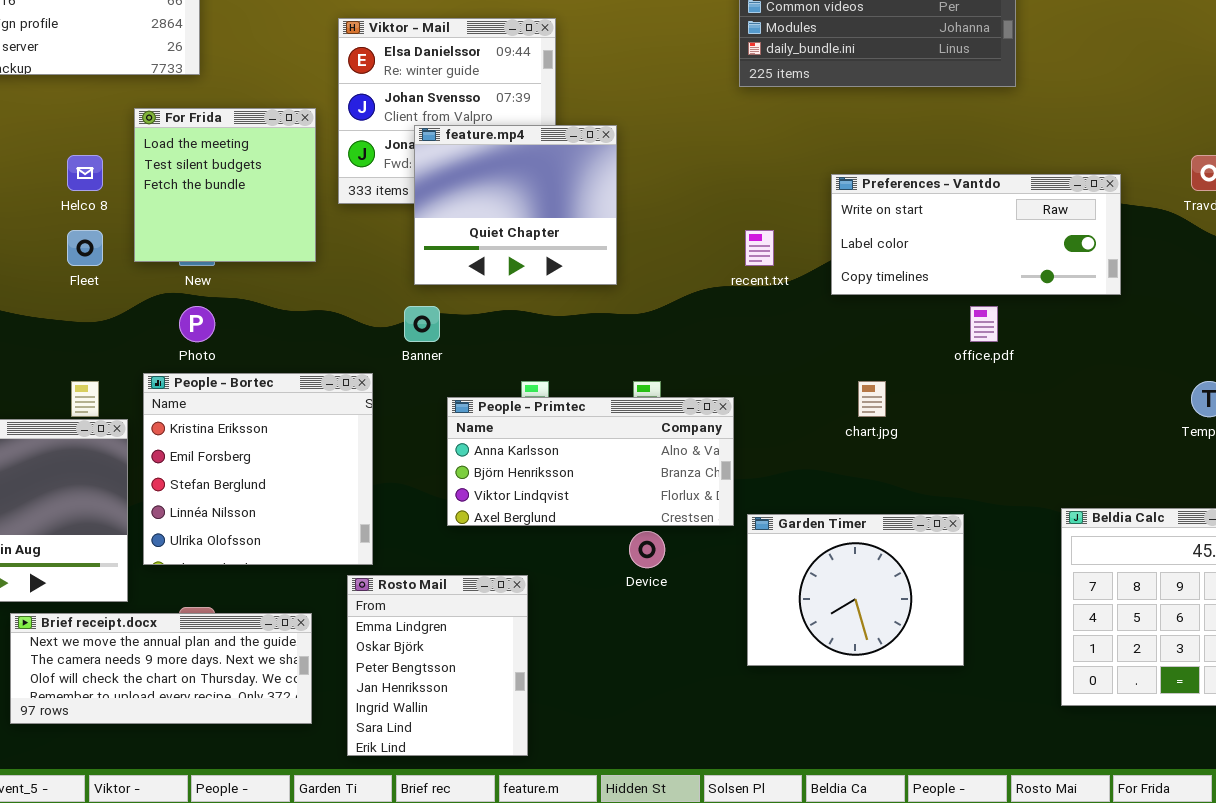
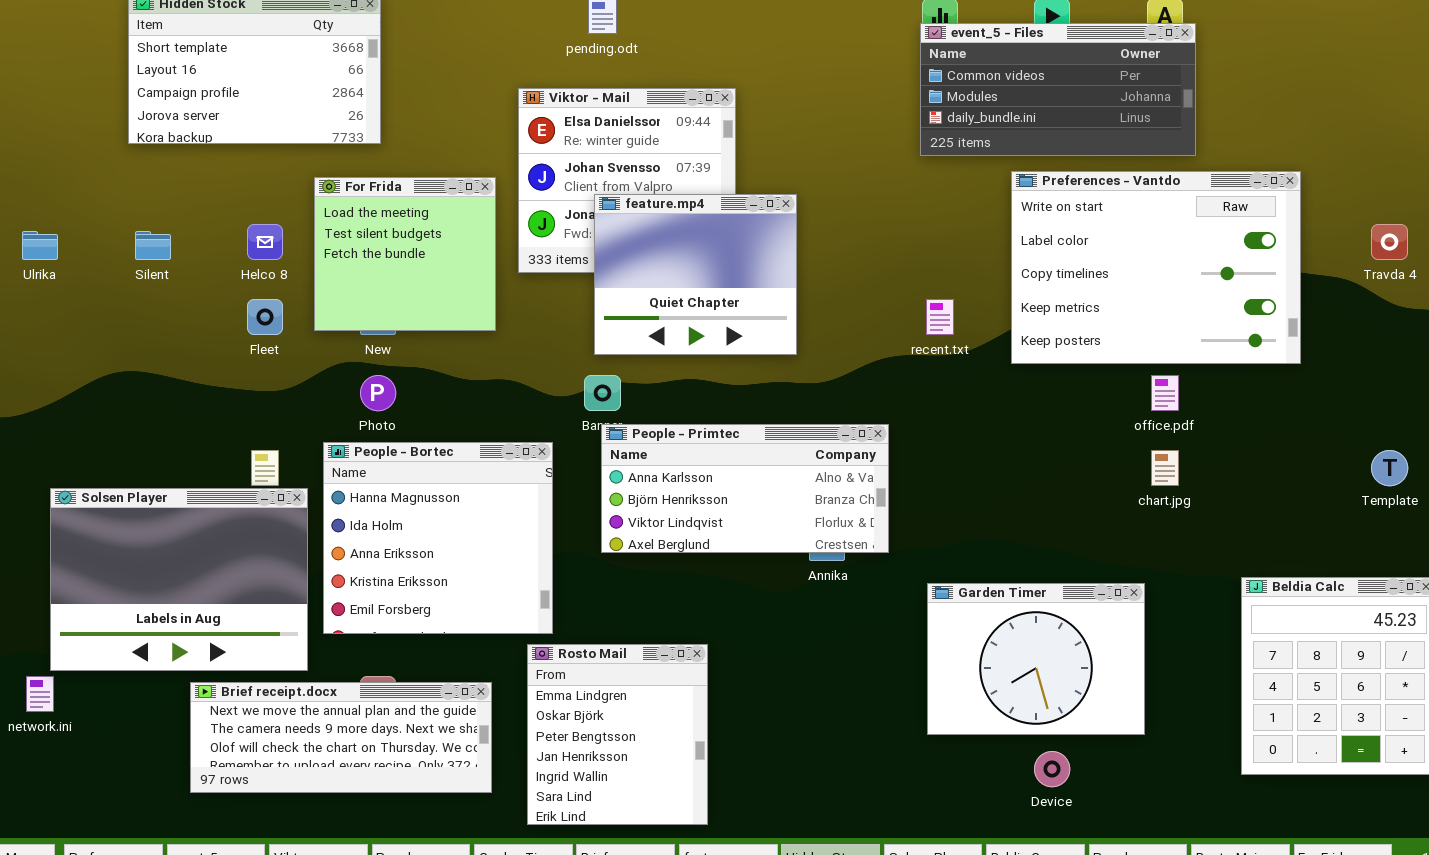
Preferences - Vantdo: [831,174,1121,295] -> [1011,171,1301,364], resized
People - Bortec: [143,373,373,565] -> [323,442,553,634], scrolled up 3 rows
chart.jpg: [858,381,886,417] -> [1151,450,1179,486], moved
People - Primtec: [447,397,734,526] -> [601,424,889,553], moved
Device: [629,531,665,568] -> [1034,751,1070,787], moved

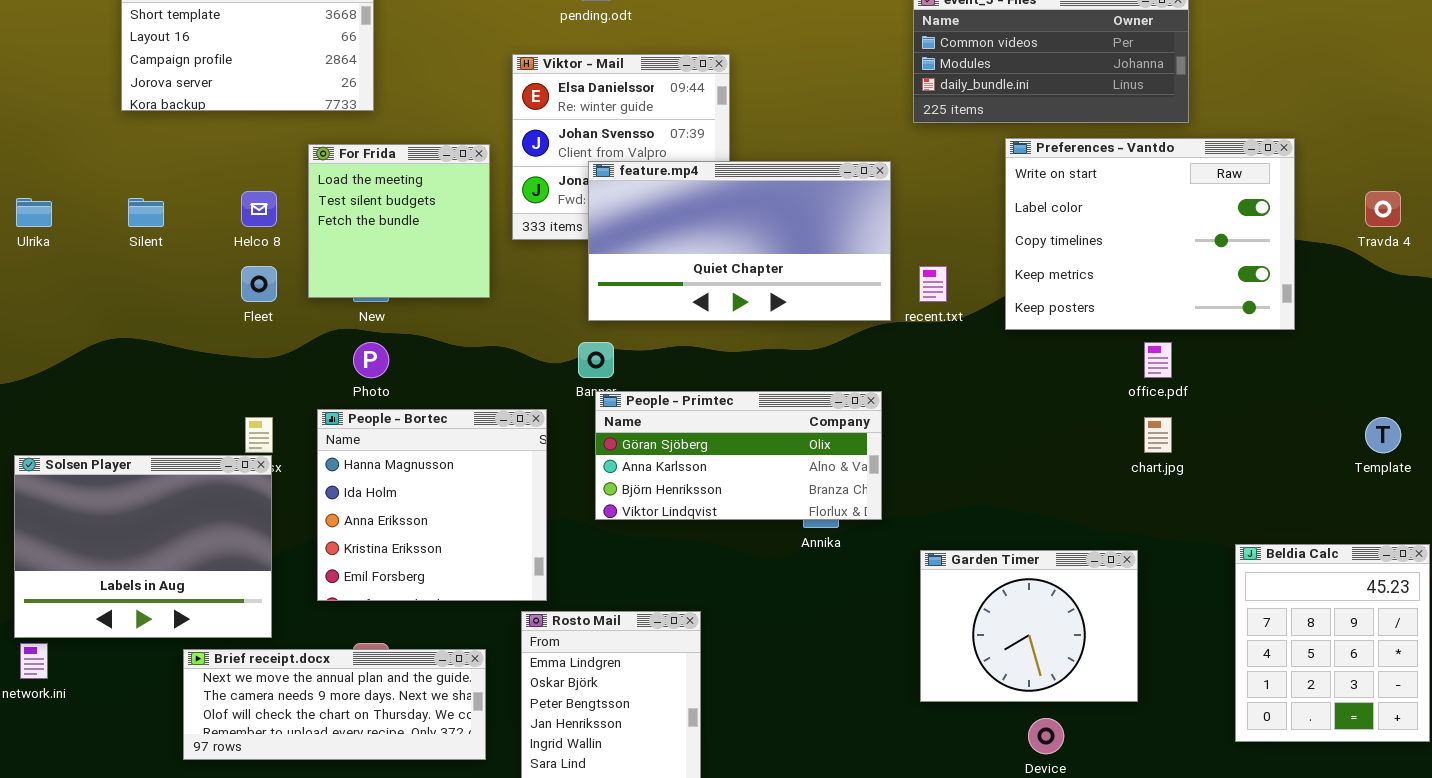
feature.mp4: [594,194,797,355] -> [588,161,891,321], resized
People - Primtec: [601,424,889,553] -> [595,391,882,520], scrolled up 1 row
Solsen Player: [50,488,308,671] -> [14,455,272,638], moved

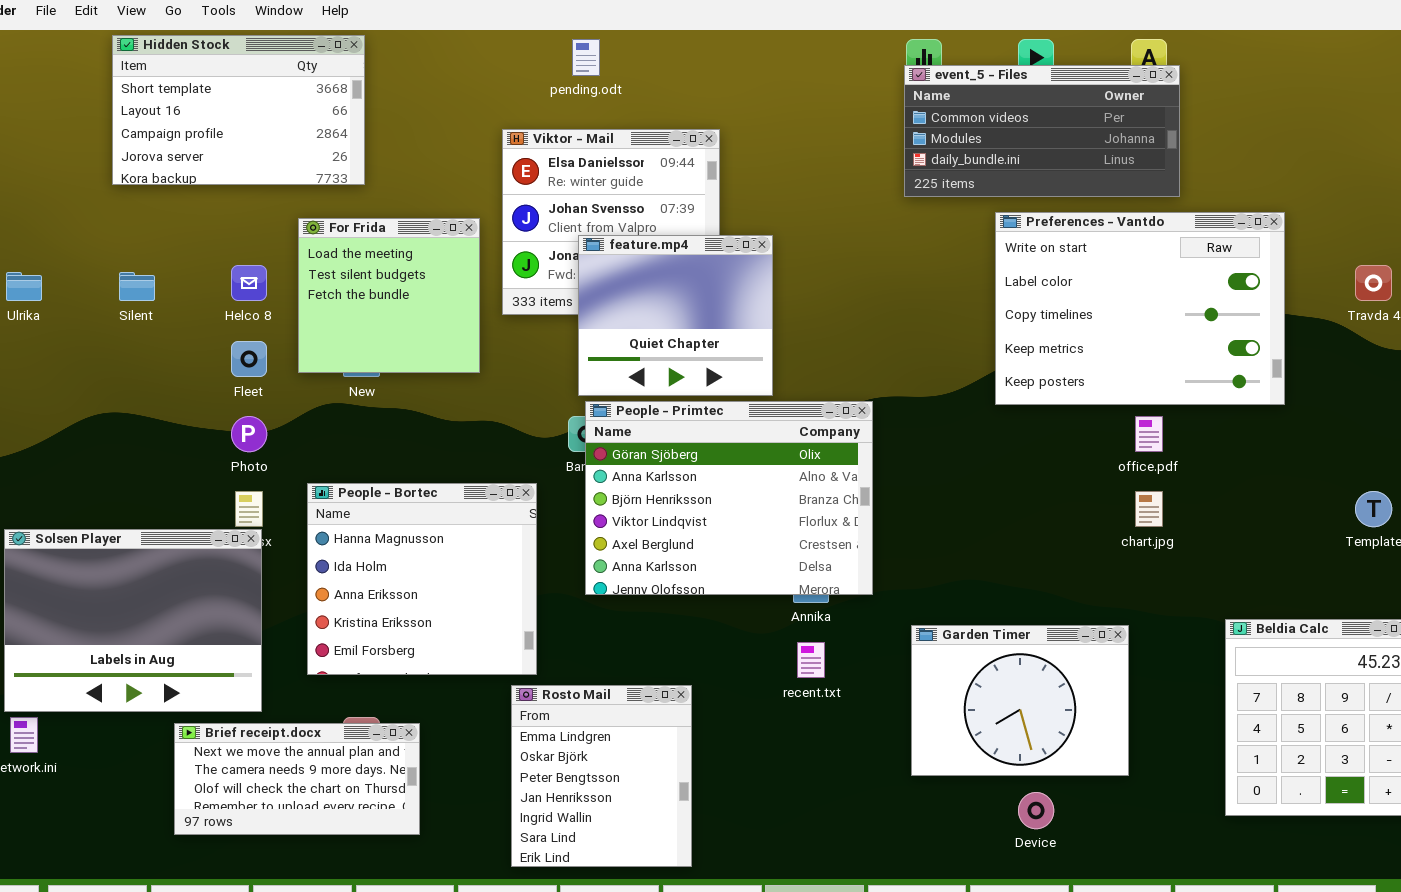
feature.mp4: [588,161,891,321] -> [578,235,773,396], resized
recent.txt: [919,266,947,302] -> [797,642,825,678], moved
Photo: [353,342,389,378] -> [231,416,267,452], moved
People - Primtec: [595,391,882,520] -> [585,401,873,595], resized
Brief receipt.docx: [183,649,486,760] -> [174,723,420,835], resized

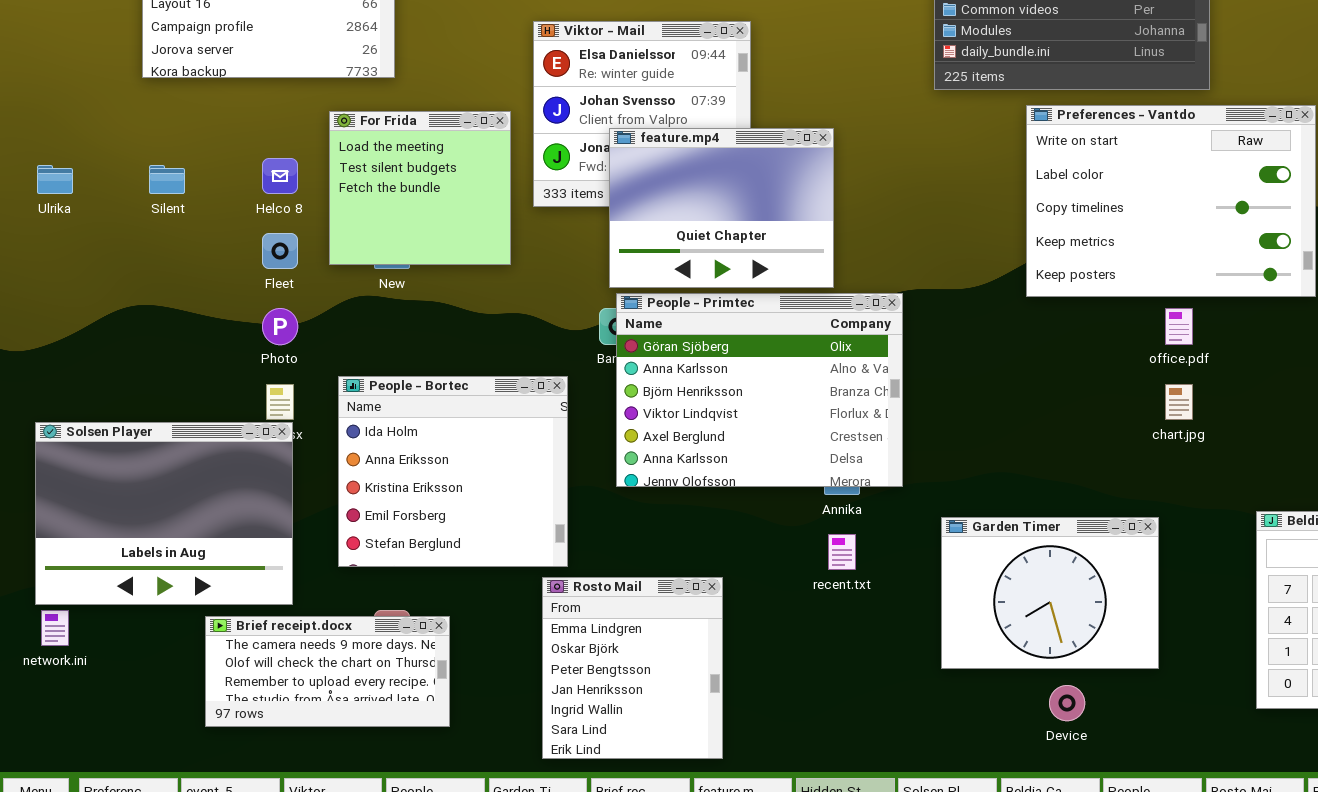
feature.mp4: [578,235,773,396] -> [609,128,834,288], resized
People - Bortec: [307,483,537,675] -> [338,376,568,567], scrolled down 1 row
Brief receipt.docx: [174,723,420,835] -> [205,616,450,727], scrolled down 1 row

